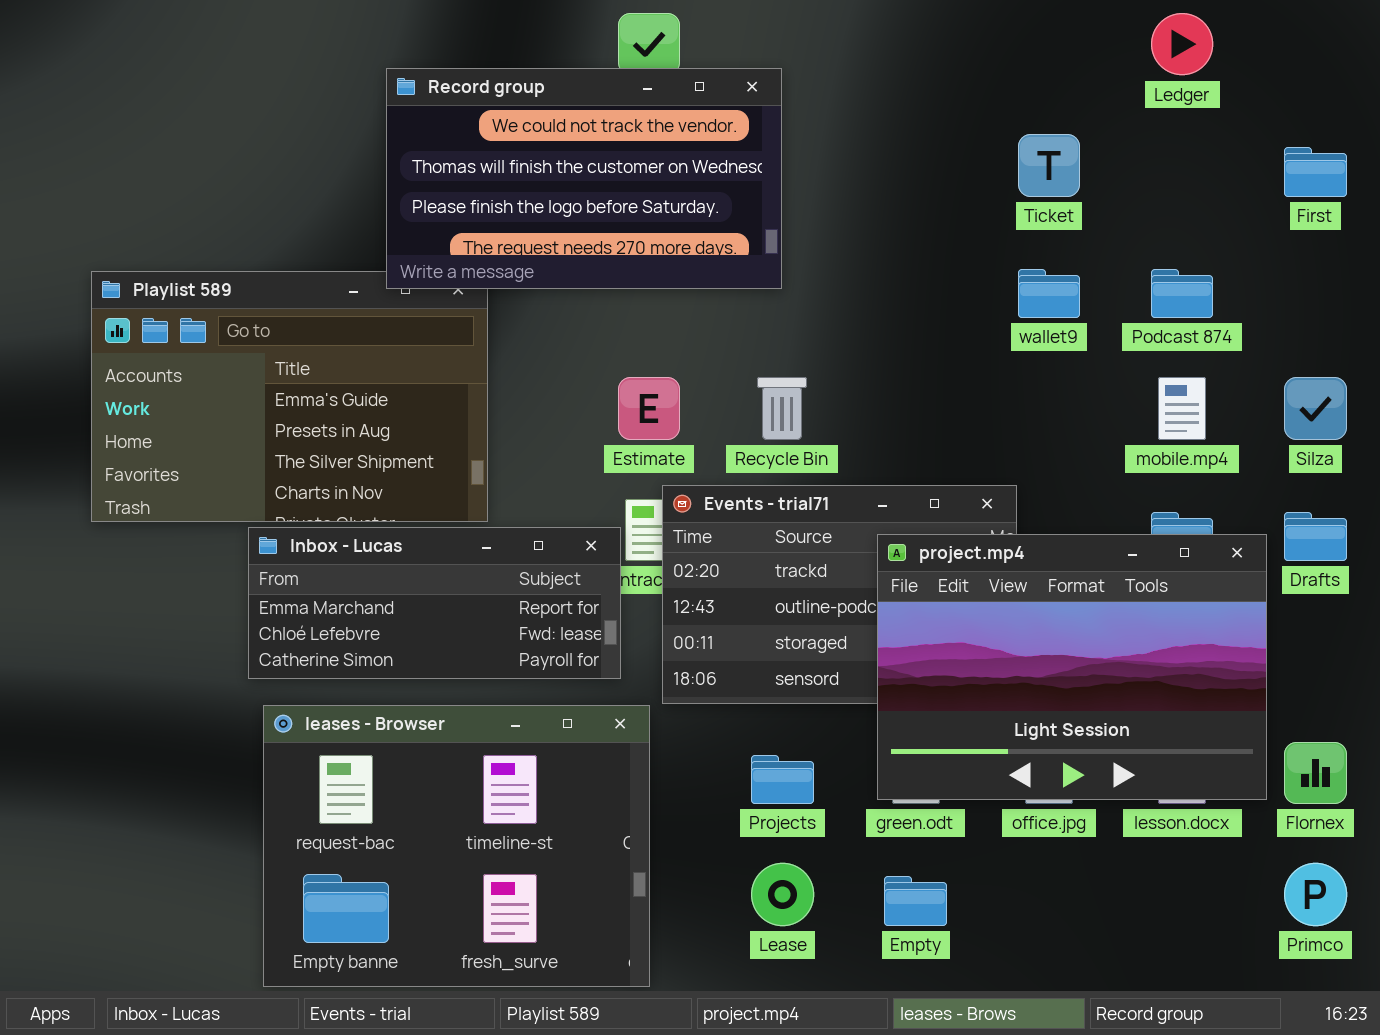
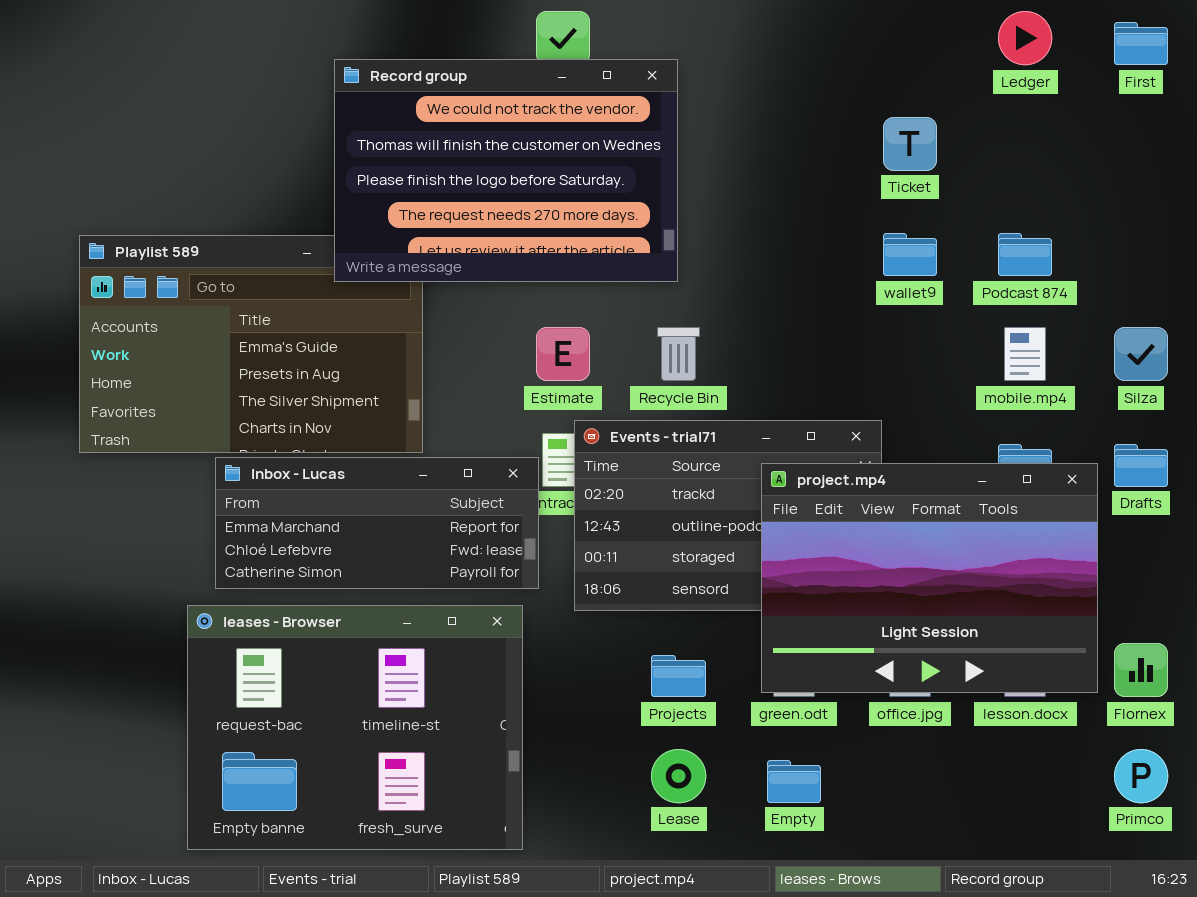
Record group: [386,68,782,289] -> [334,59,678,282], resized
First: [1284,147,1347,197] -> [1114,22,1168,65], moved
leases - Browser: [263,705,650,987] -> [187,605,523,850], moved

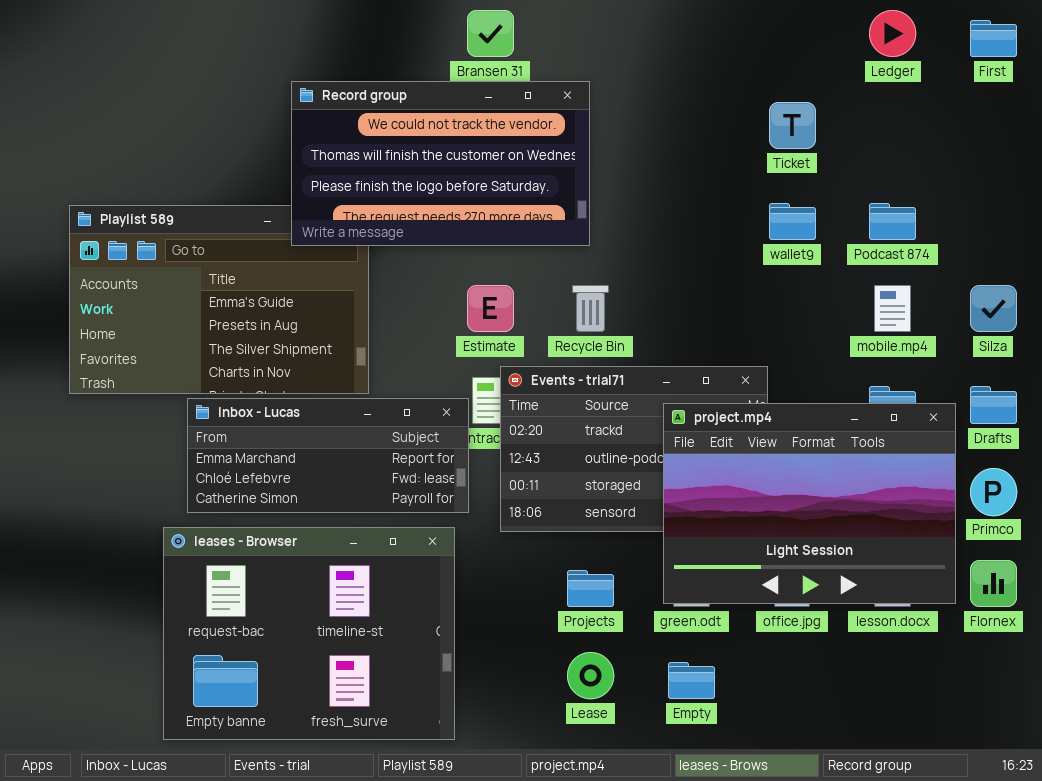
Record group: [334,59,678,282] -> [291,81,590,246], resized
Primco: [1114,749,1168,803] -> [970,468,1017,516], moved

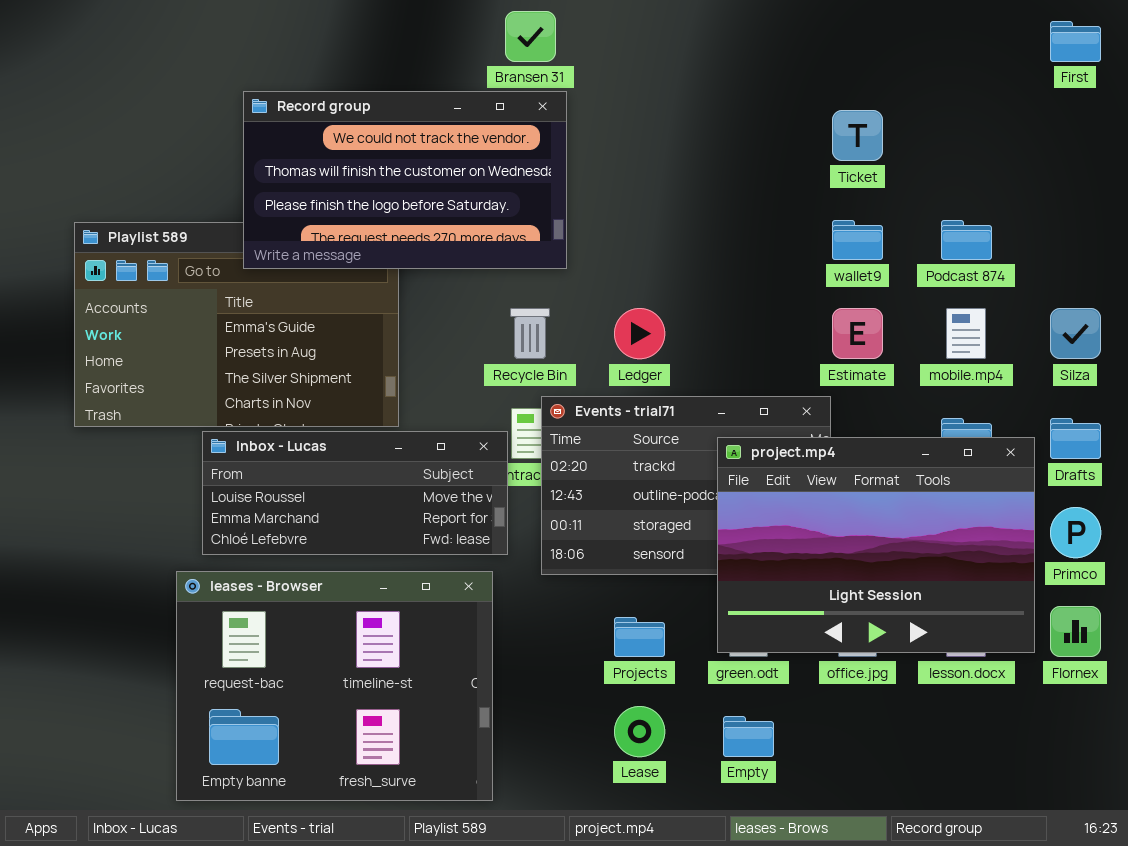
Ledger: [869,10,916,57] -> [614,308,665,359], moved
Record group: [291,81,590,246] -> [243,91,567,269], moved
Estimate: [467,285,514,332] -> [832,308,883,359], moved
Recycle Bin: [572,285,609,332] -> [510,308,550,359], moved
Inbox - Lucas: [187,398,469,513] -> [202,431,508,555], scrolled up 1 row

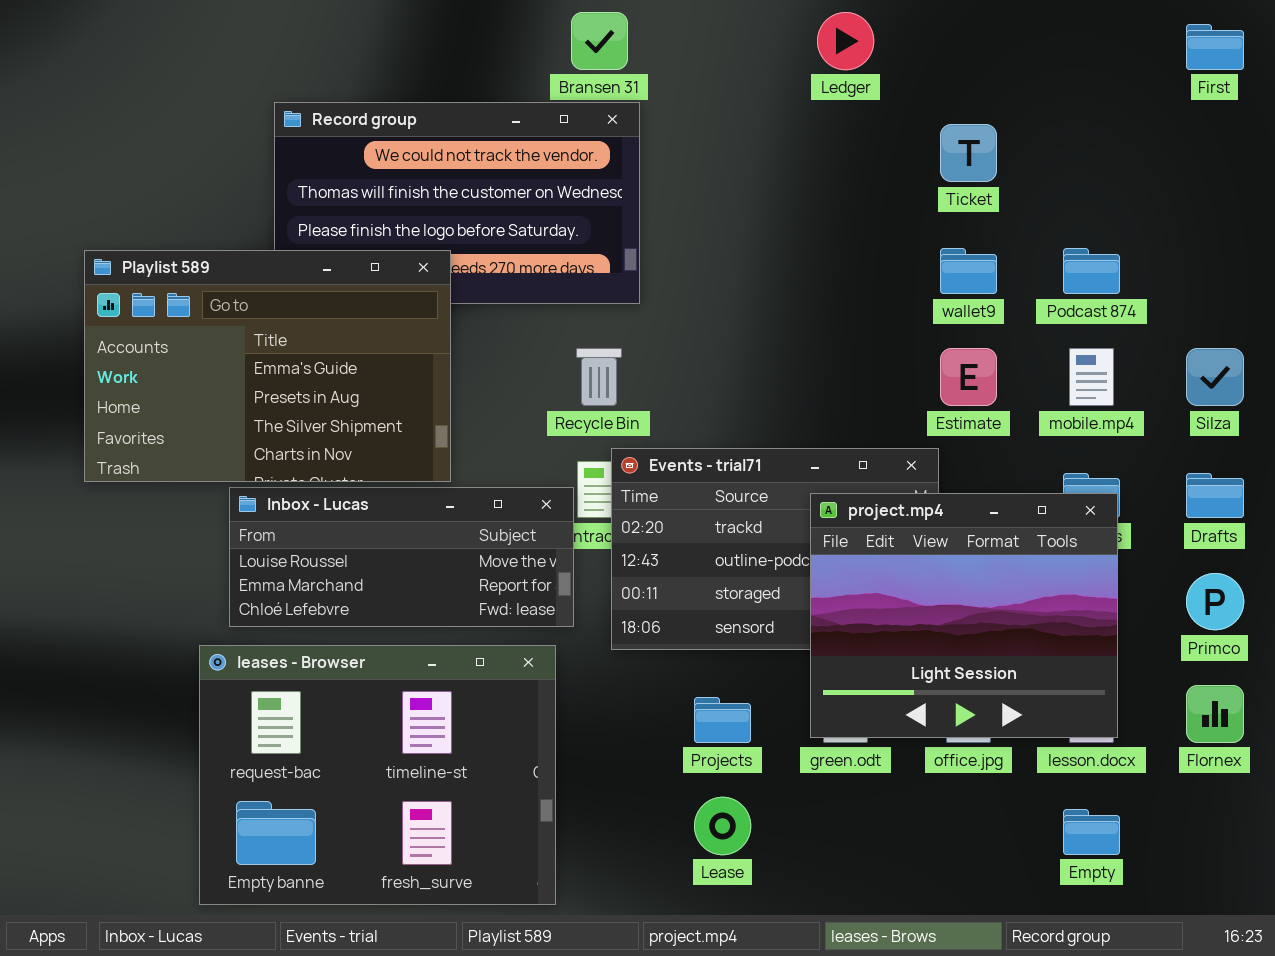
Playlist 589: [74,222,399,427] -> [84,250,451,482], raised
Ledger: [614,308,665,359] -> [817,12,874,70], moved
project.mp4: [717,437,1035,653] -> [810,493,1118,738], resized
Empty: [723,716,774,757] -> [1063,809,1120,855], moved

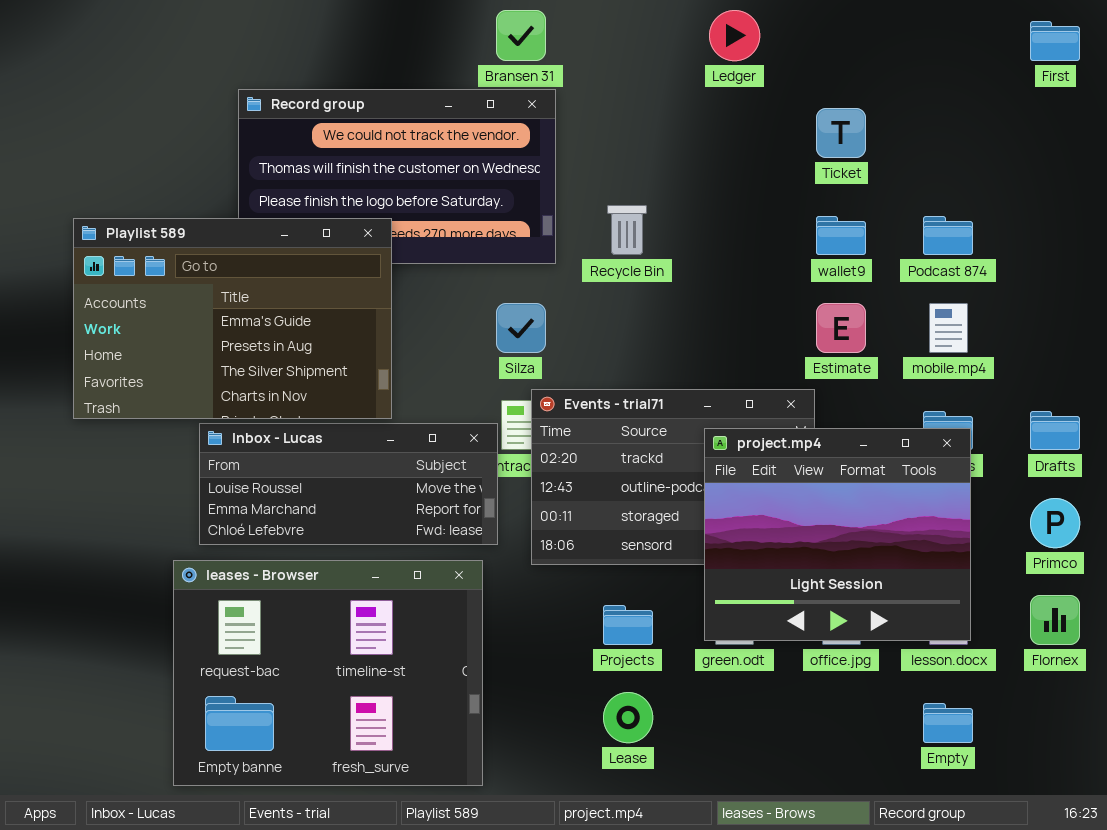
Recycle Bin: [576,348,622,406] -> [607,205,647,255], moved
Silza: [1186,348,1244,406] -> [496,303,546,353], moved

